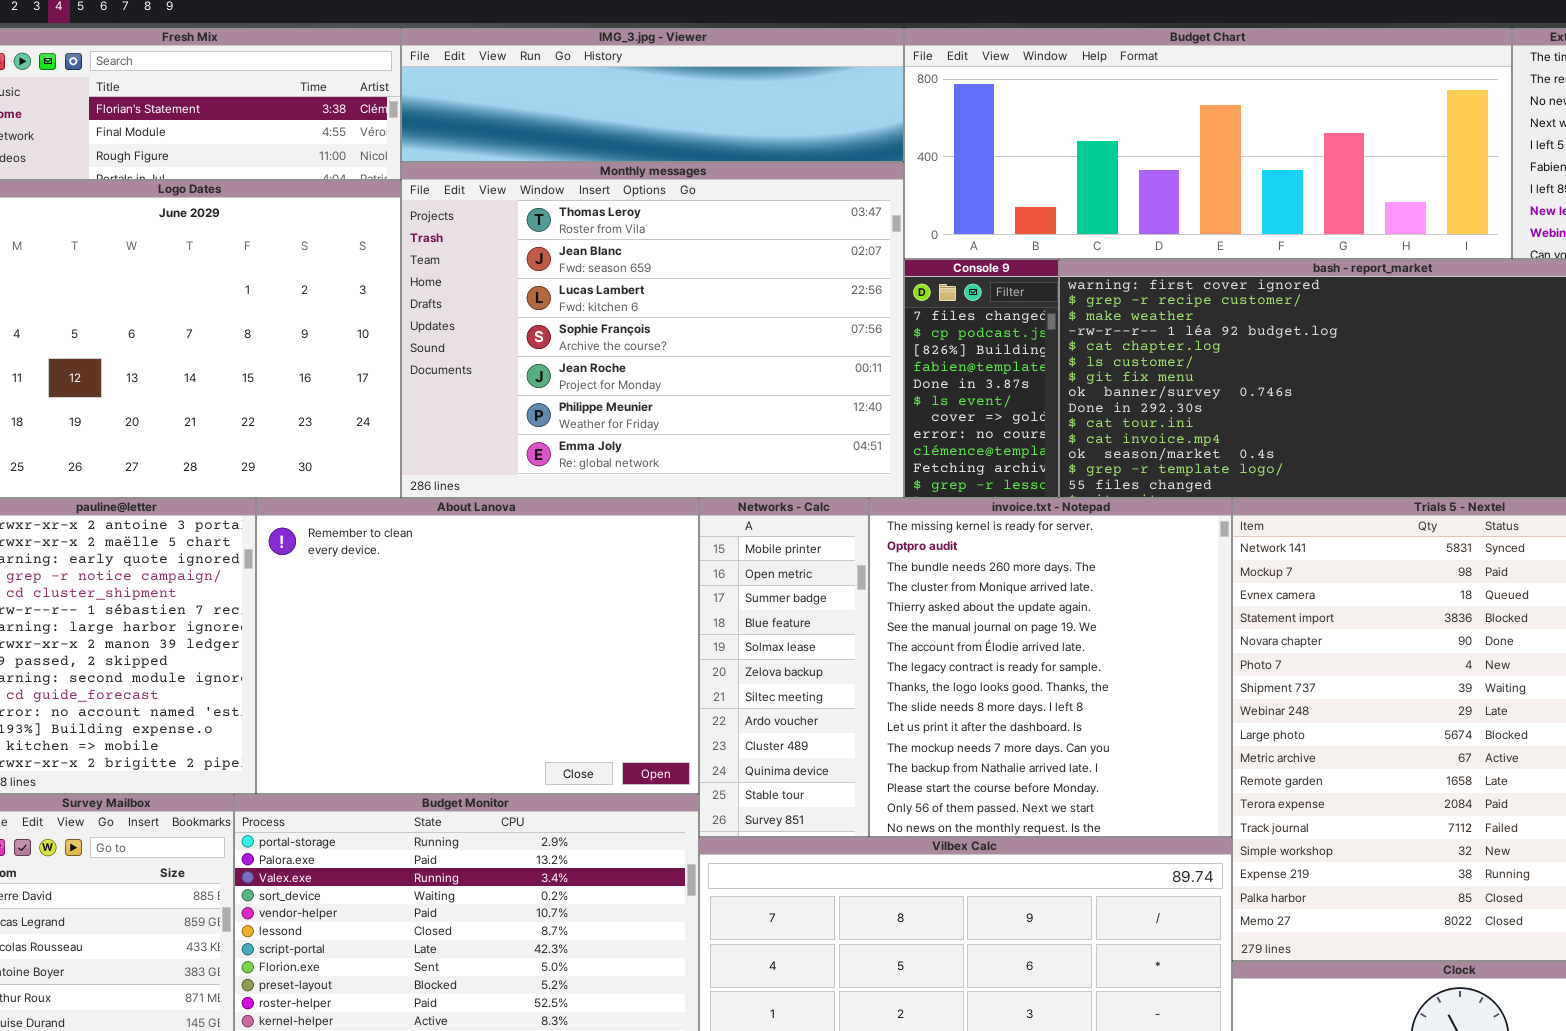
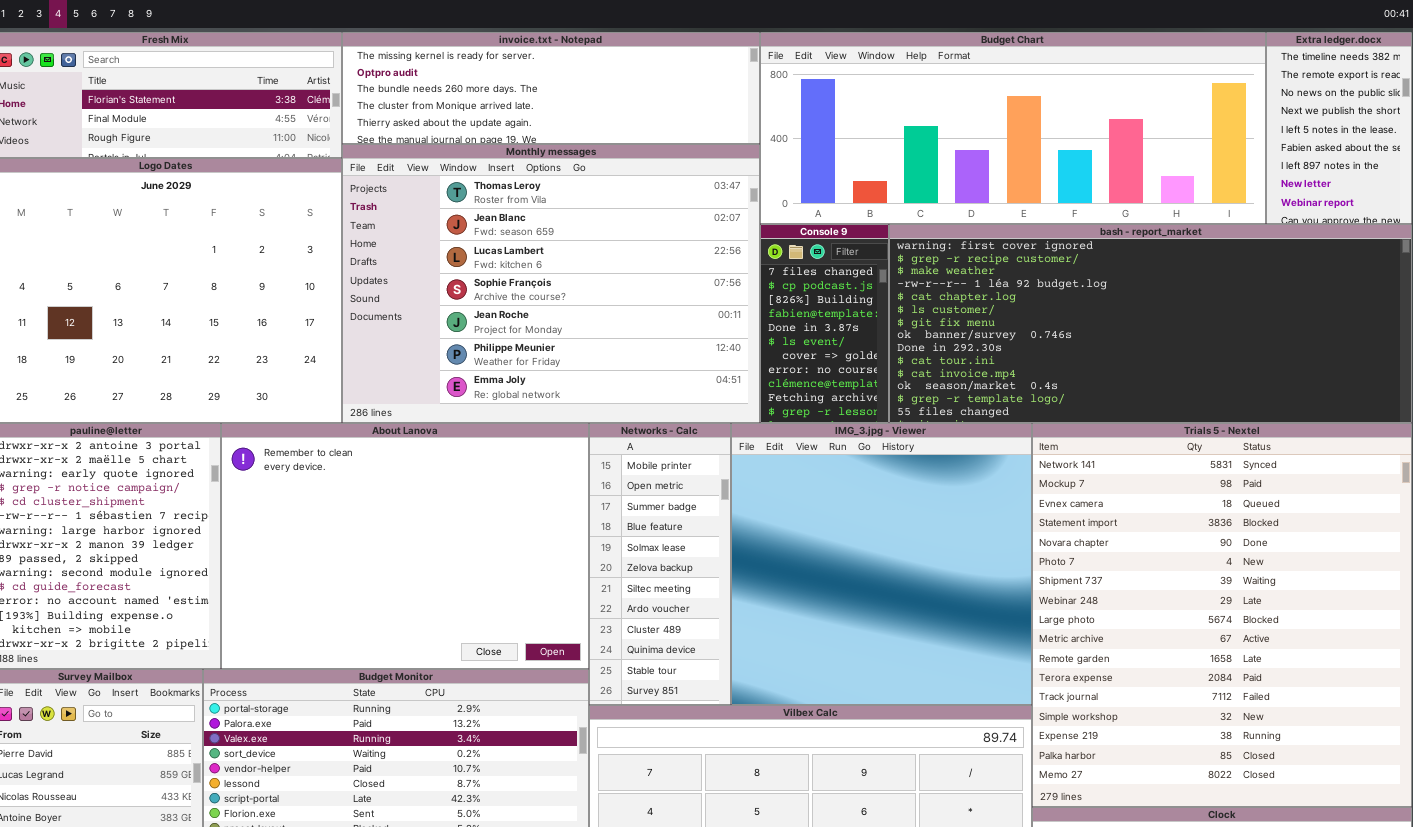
IMG_3.jpg - Viewer: [401,28,904,162] -> [731,423,1032,705], moved, resized
invoice.txt - Notepad: [869,498,1232,837] -> [342,32,760,144], moved, resized

